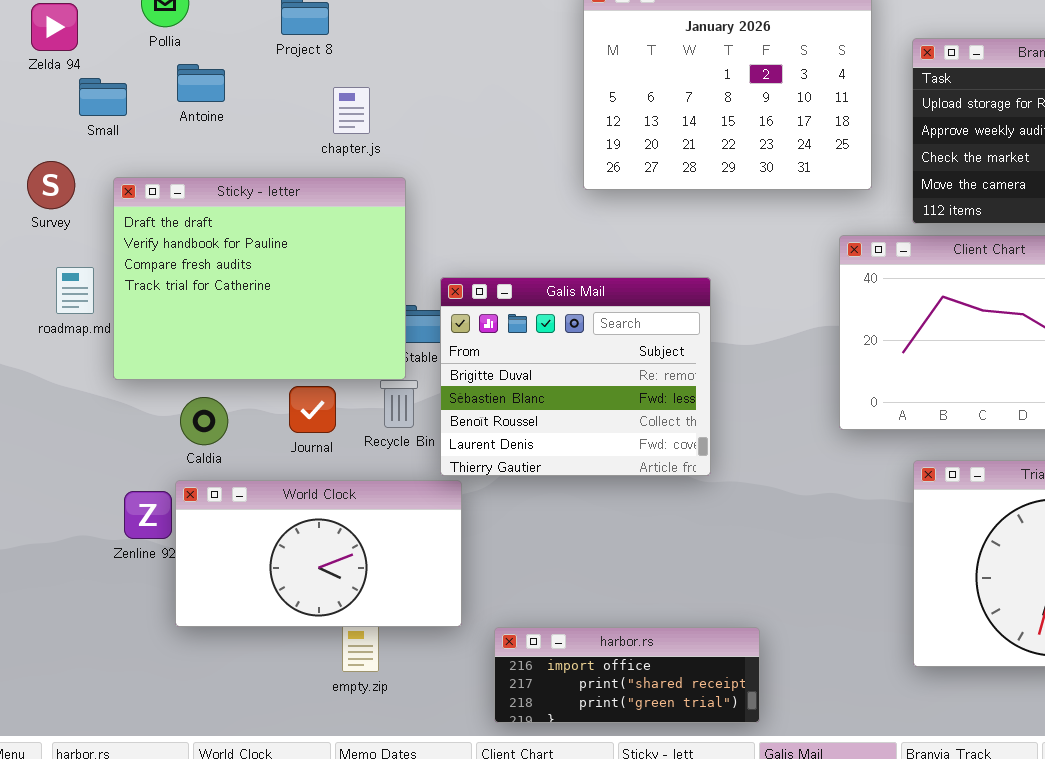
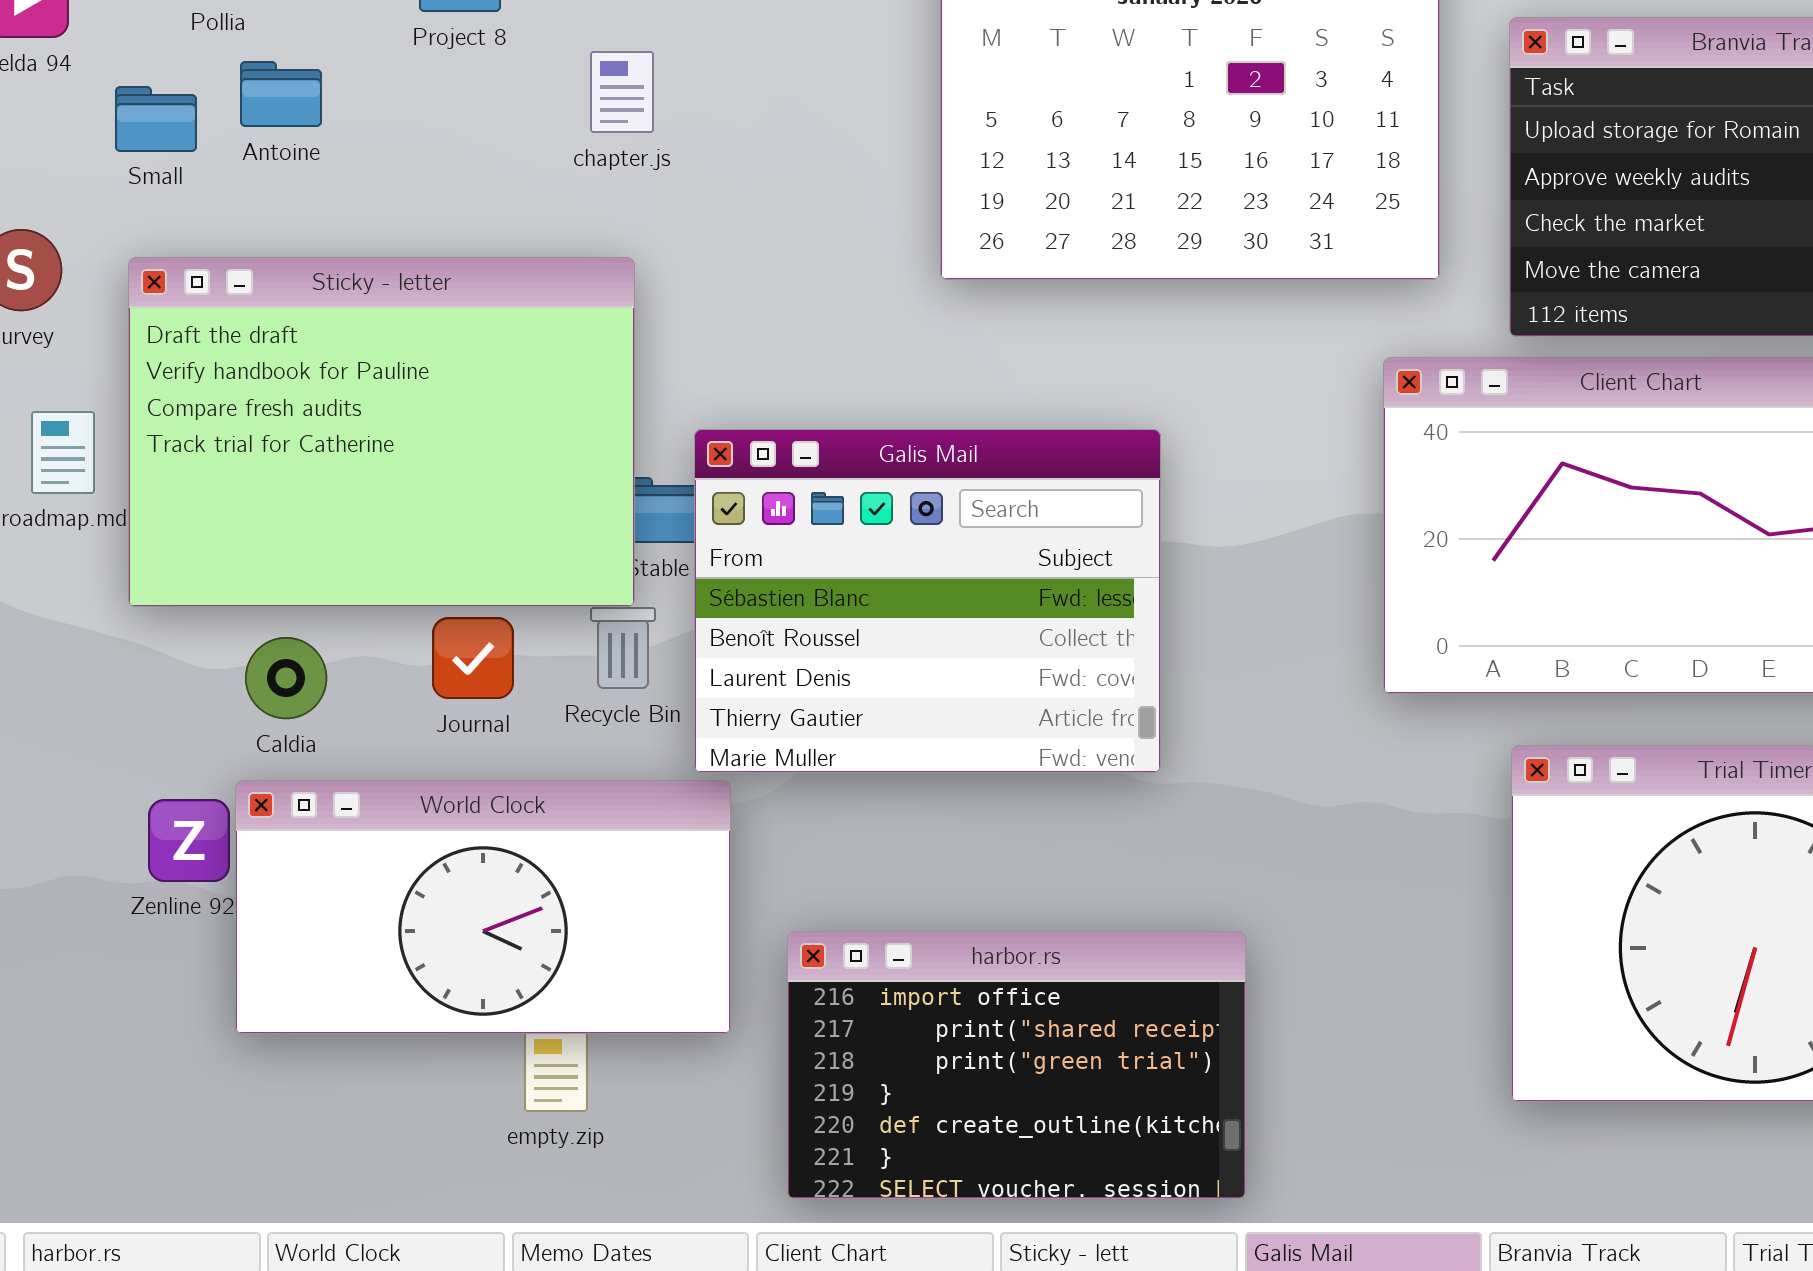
Small: [79,78,127,116] -> [115,86,197,152], moved
chapter.js: [333,87,370,134] -> [590,51,654,133], moved
Galis Mail: [440,277,711,476] -> [694,429,1161,773], scrolled down 1 row
harbor.rs: [494,627,760,723] -> [787,931,1246,1199], resized

